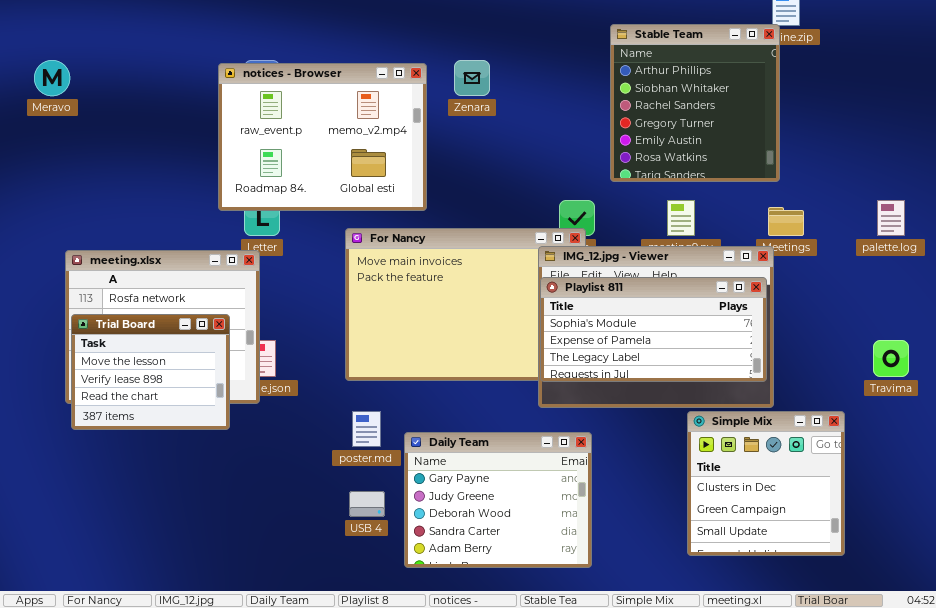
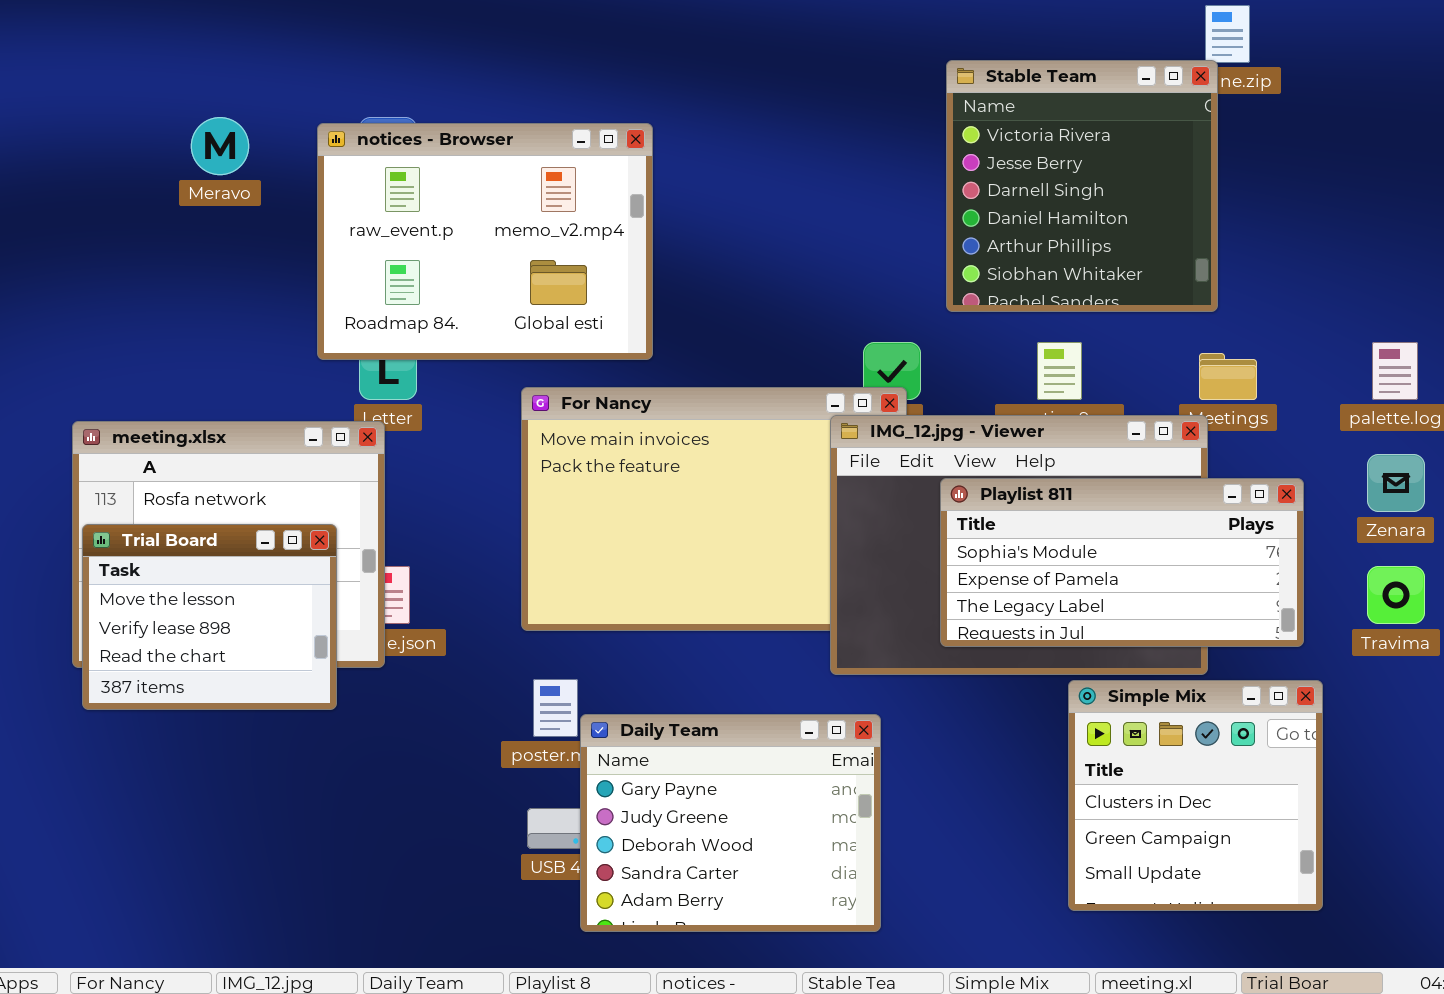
Stable Team: [610,24,780,182] -> [946,60,1218,312], scrolled up 4 rows
Meravo: [34,60,70,96] -> [191,117,249,175], moved
Zenara: [454,60,490,96] -> [1367,454,1425,512], moved
Playlist 811: [540,277,767,382] -> [940,478,1304,647], moved
Daily Team: [404,432,592,568] -> [580,714,881,932], moved

